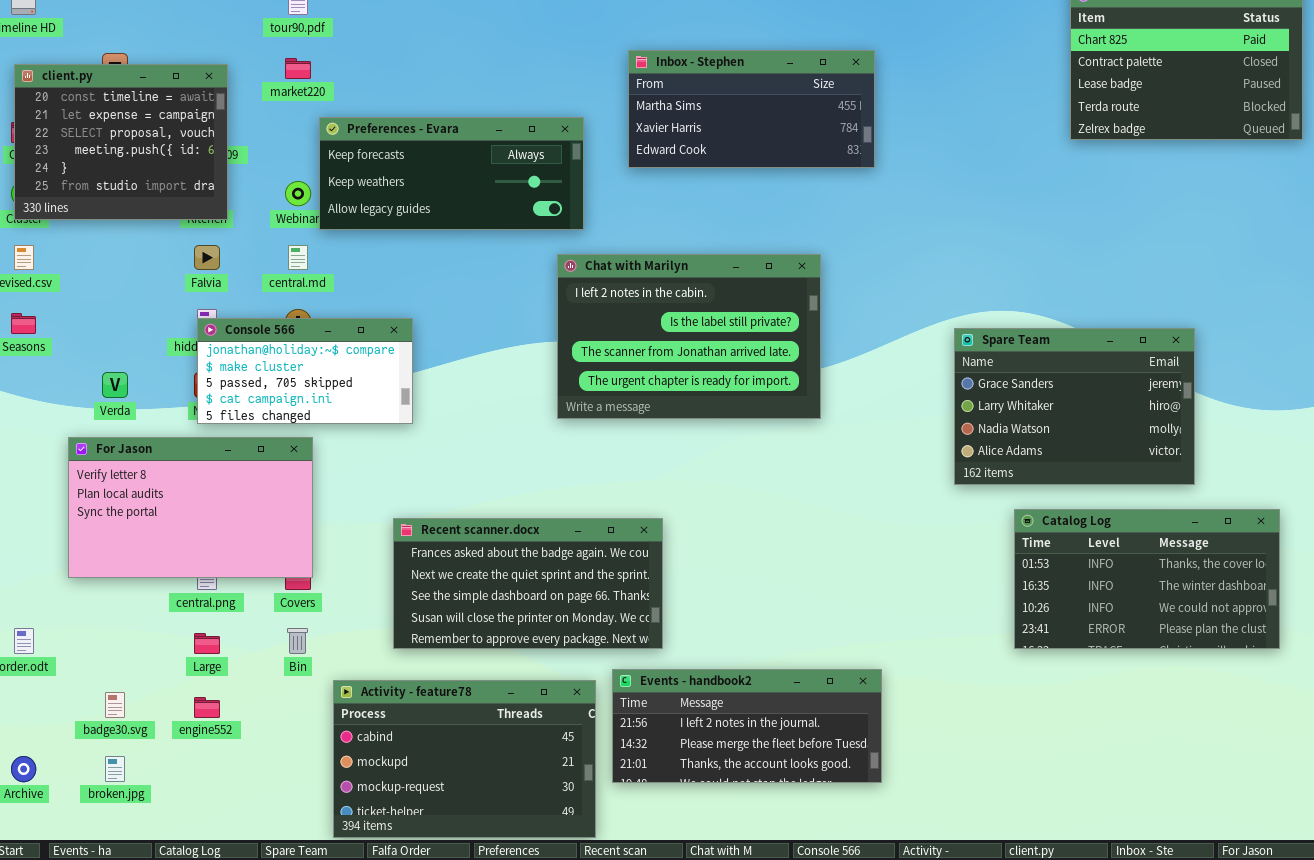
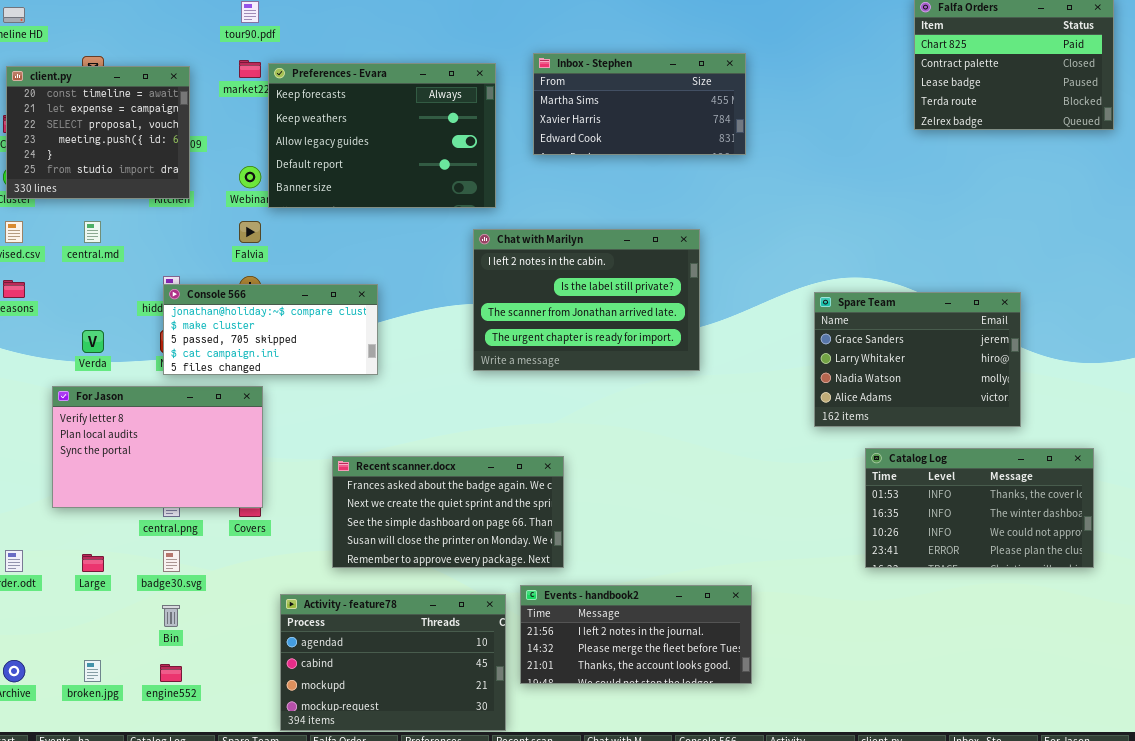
Preferences - Evara: [319,117,584,230] -> [268,63,496,208], resized
Falvia: [194,245,220,270] -> [239,221,261,243], moved
central.md: [288,245,308,270] -> [84,221,101,243], moved
Console 566: [197,318,413,424] -> [163,284,378,375], resized
Bin: [287,628,308,654] -> [162,605,180,627], moved
Large: [194,633,220,654] -> [82,554,104,572], moved
Activity - feature78: [333,680,596,838] -> [280,594,506,731], scrolled up 1 row
badge30.svg: [105,692,125,718] -> [163,550,180,572], moved
engine552: [194,697,220,718] -> [160,664,182,682], moved

